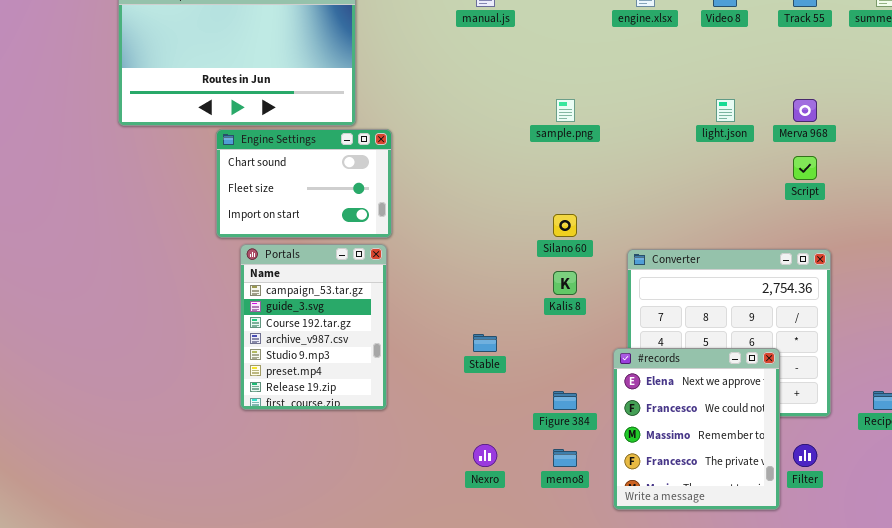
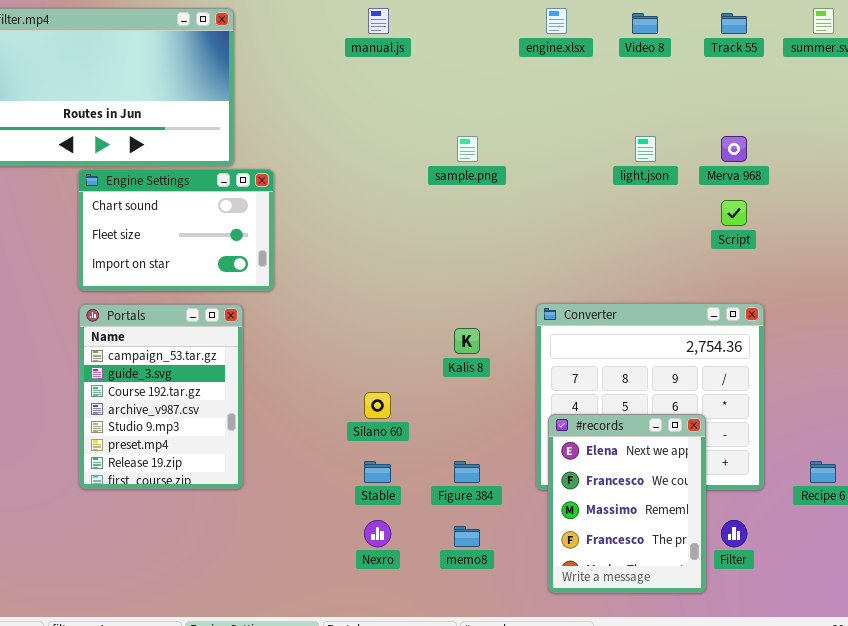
Silano 60: [553,214,577,237] -> [364,392,391,419], moved
Portals: [240,244,387,410] -> [79,304,243,489], moved
Stable: [473,334,497,352] -> [364,461,391,483], moved
#records: [613,348,780,510] -> [548,414,706,593], resized

